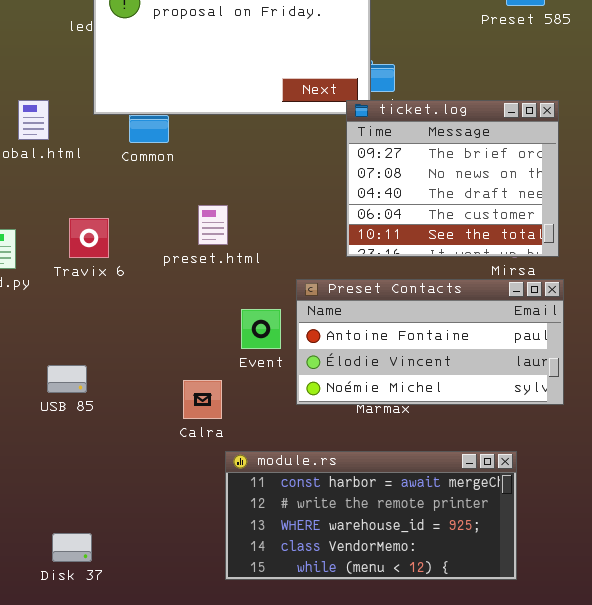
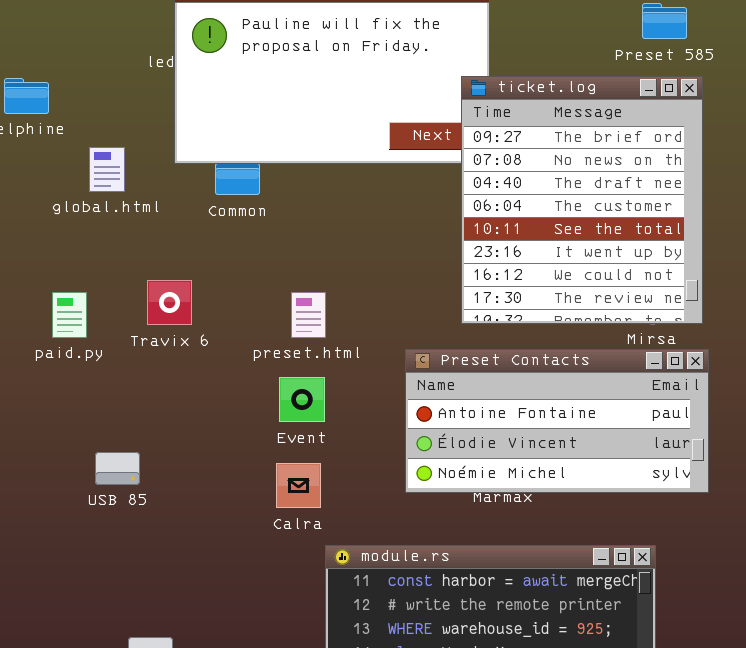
ticket.log: [346,100,559,257] -> [461,76,703,324], resized
preset.html: [198,205,228,245] -> [291,292,326,338], moved
Event: [241,309,281,349] -> [279,377,325,422], moved
USB 85: [47,365,87,393] -> [95,452,140,485], moved

